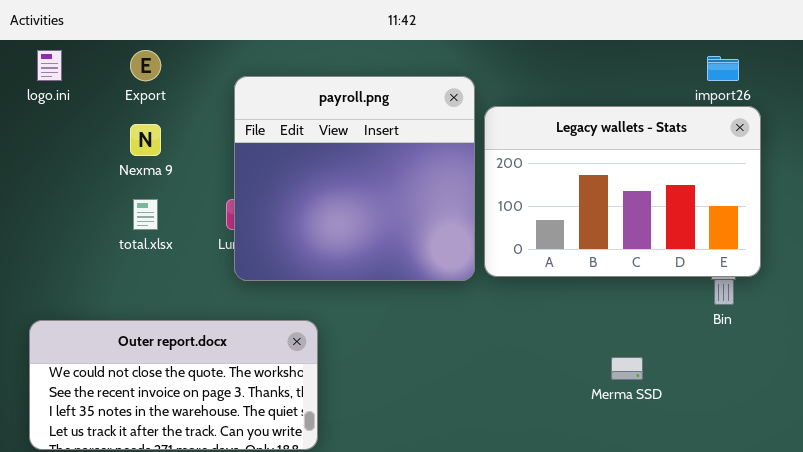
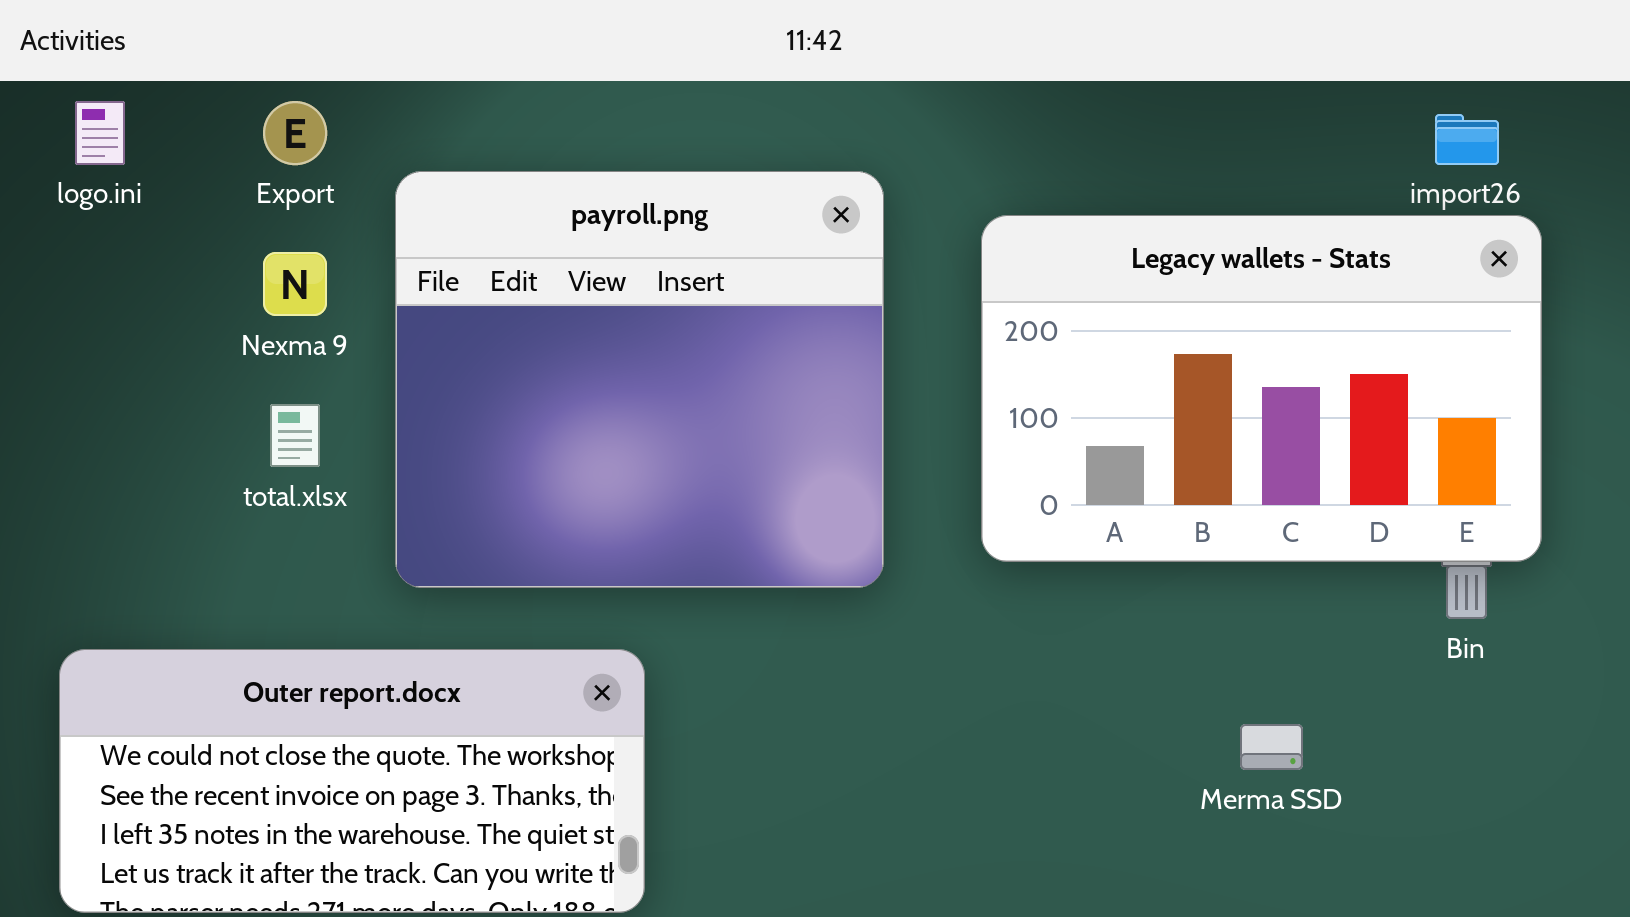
payroll.png: [234,76,475,281] -> [395,171,884,588], moved

